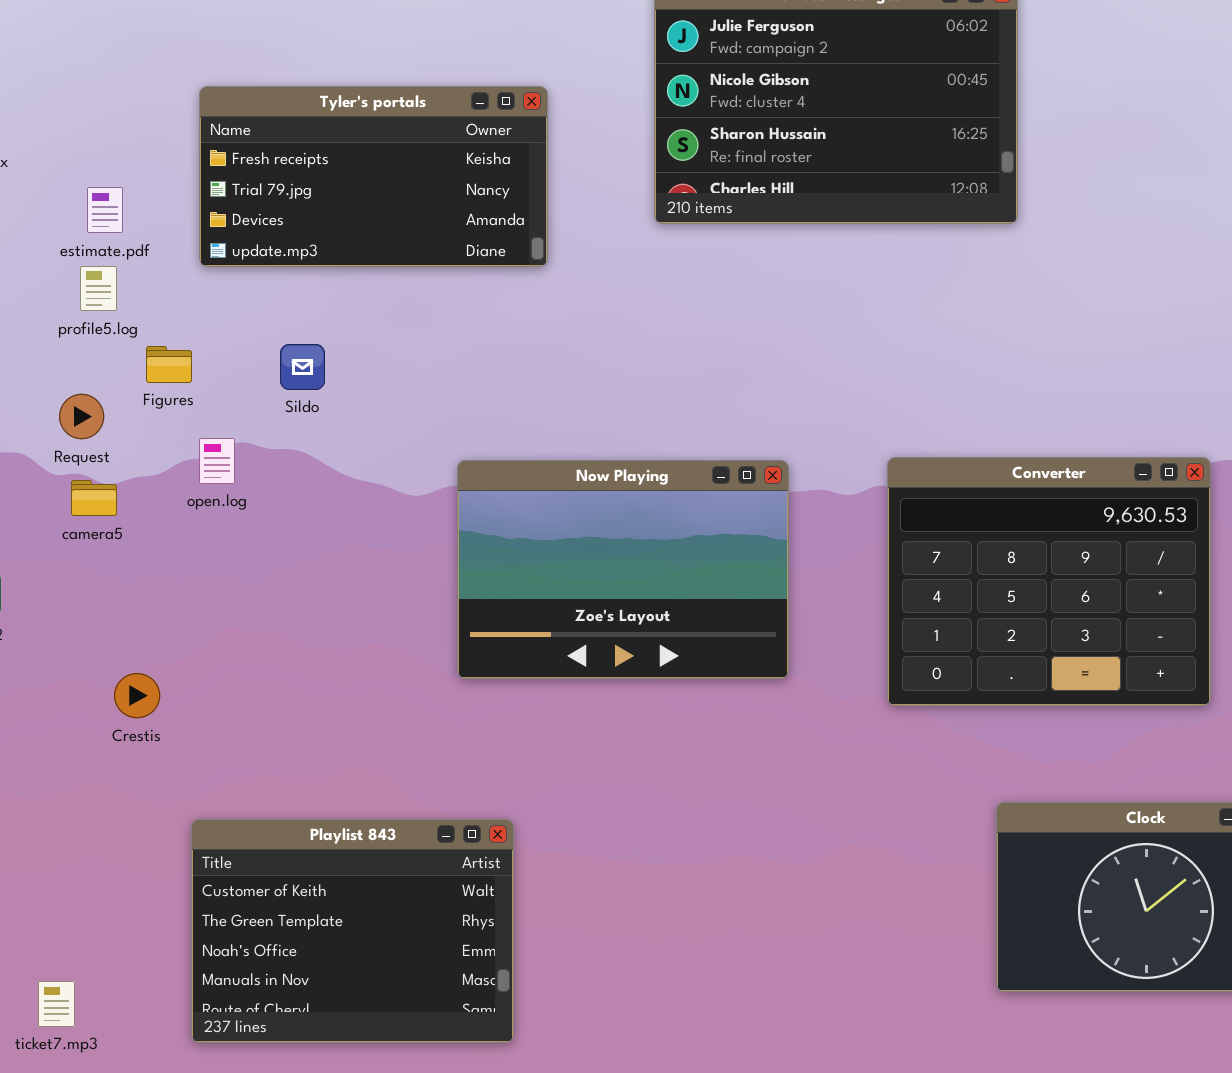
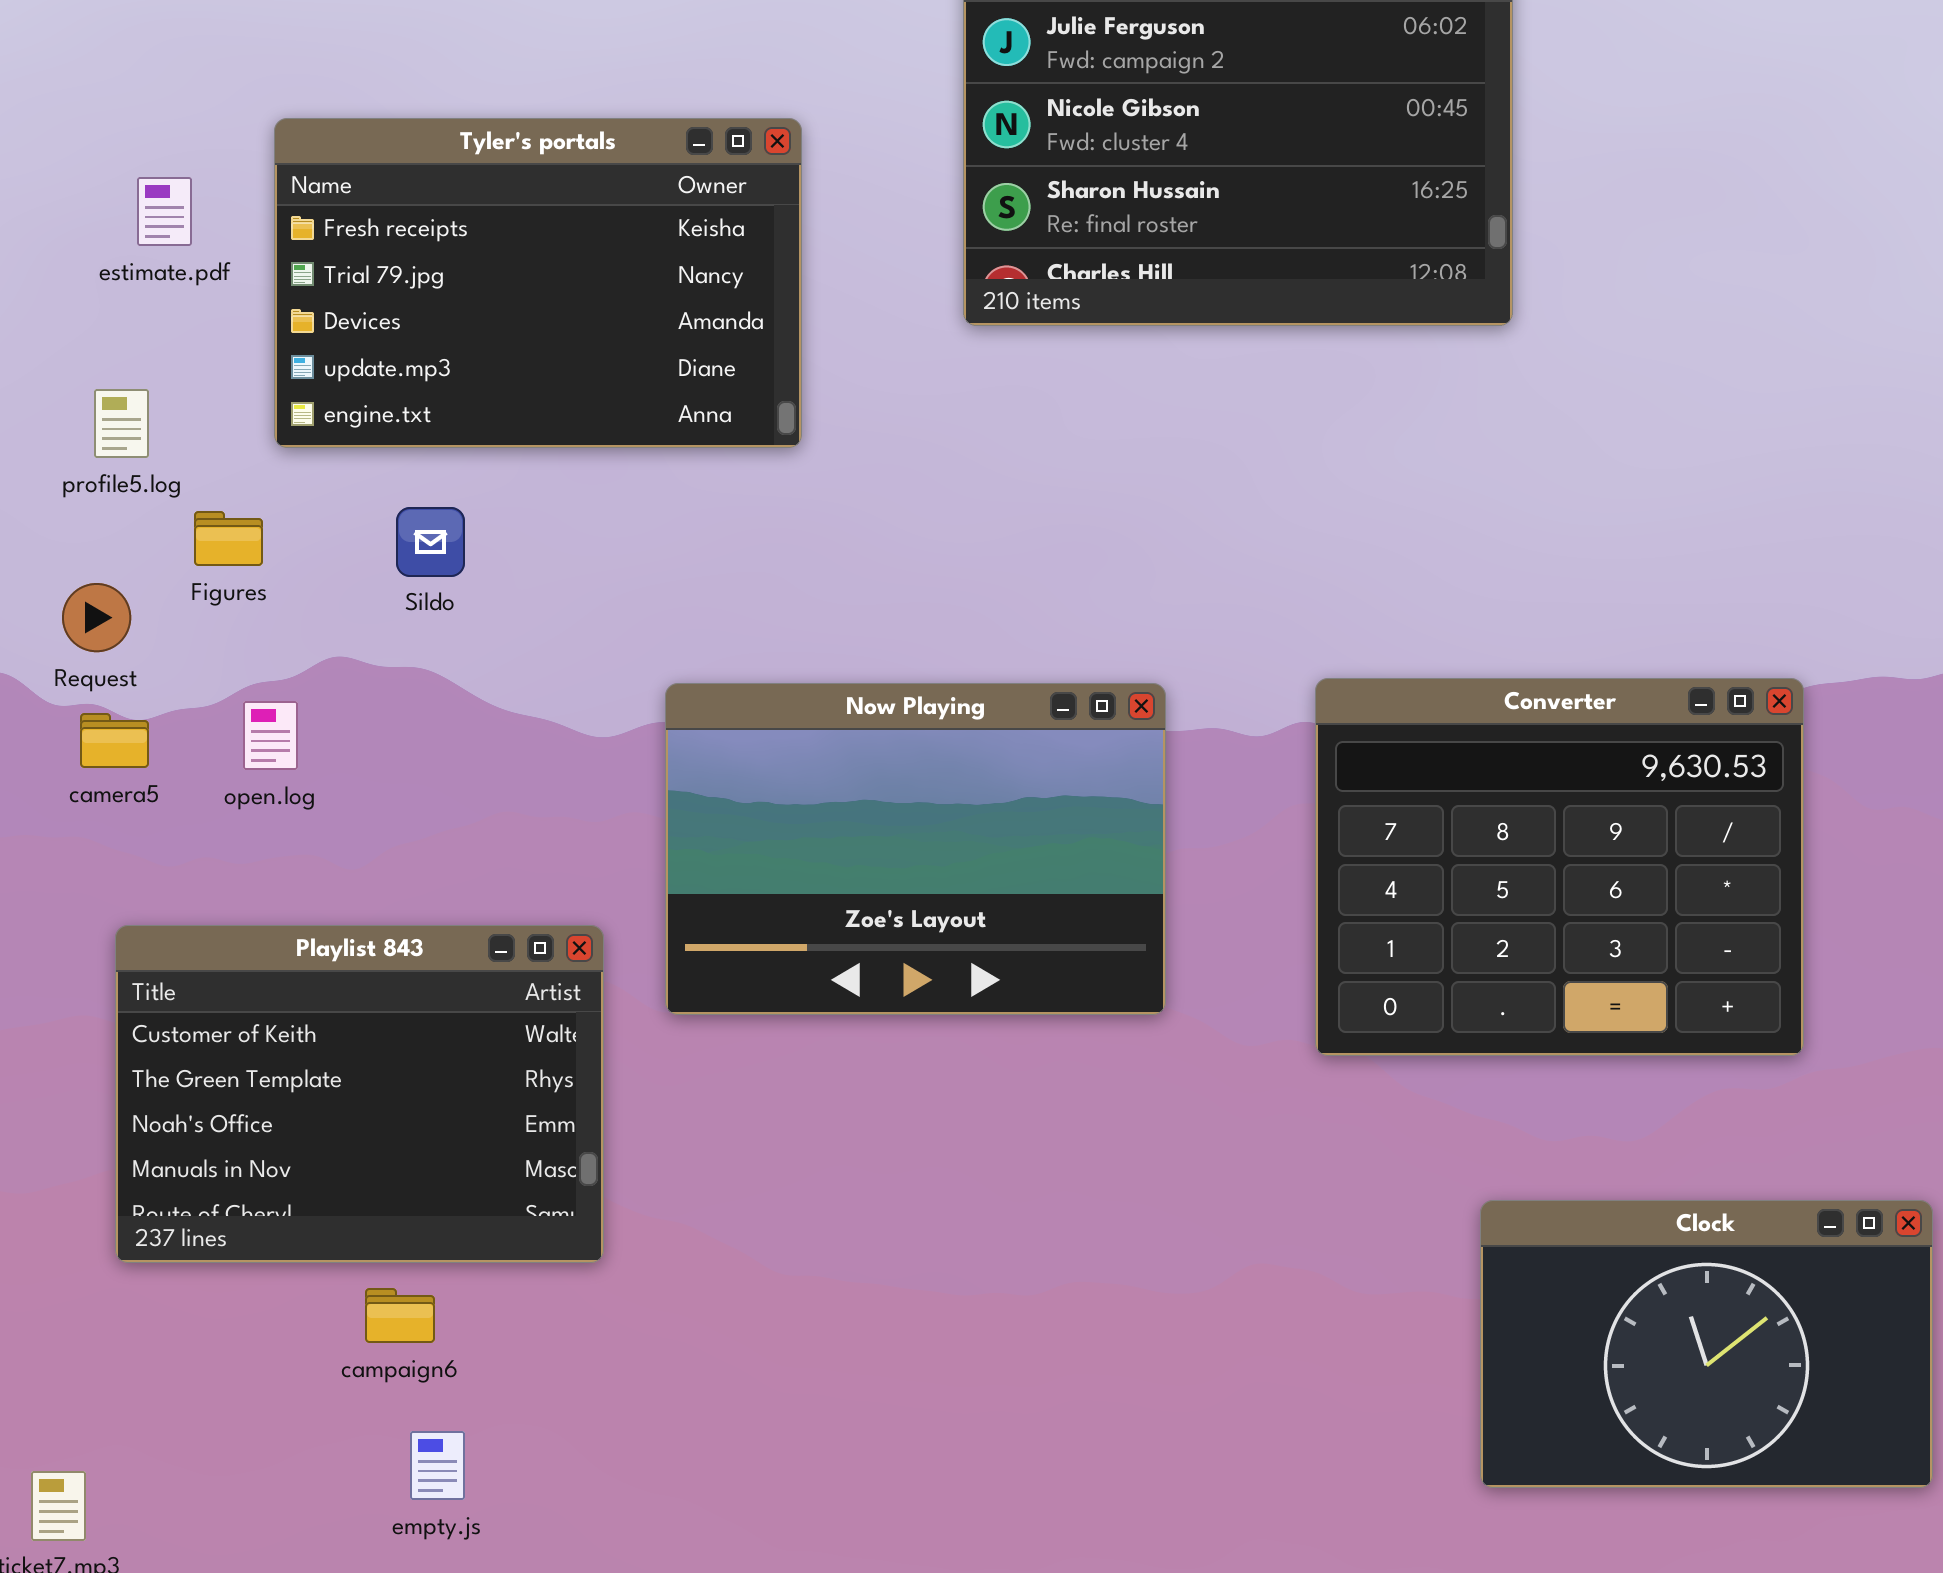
Tyler's portals: [199,86,548,267] -> [274,118,802,448], resized
estimate.pdf: [87,187,123,233] -> [137,177,192,246], moved
open.log: [199,438,235,484] -> [243,701,298,770], moved
Playlist 843: [191,819,514,1043] -> [115,925,604,1263], moved

